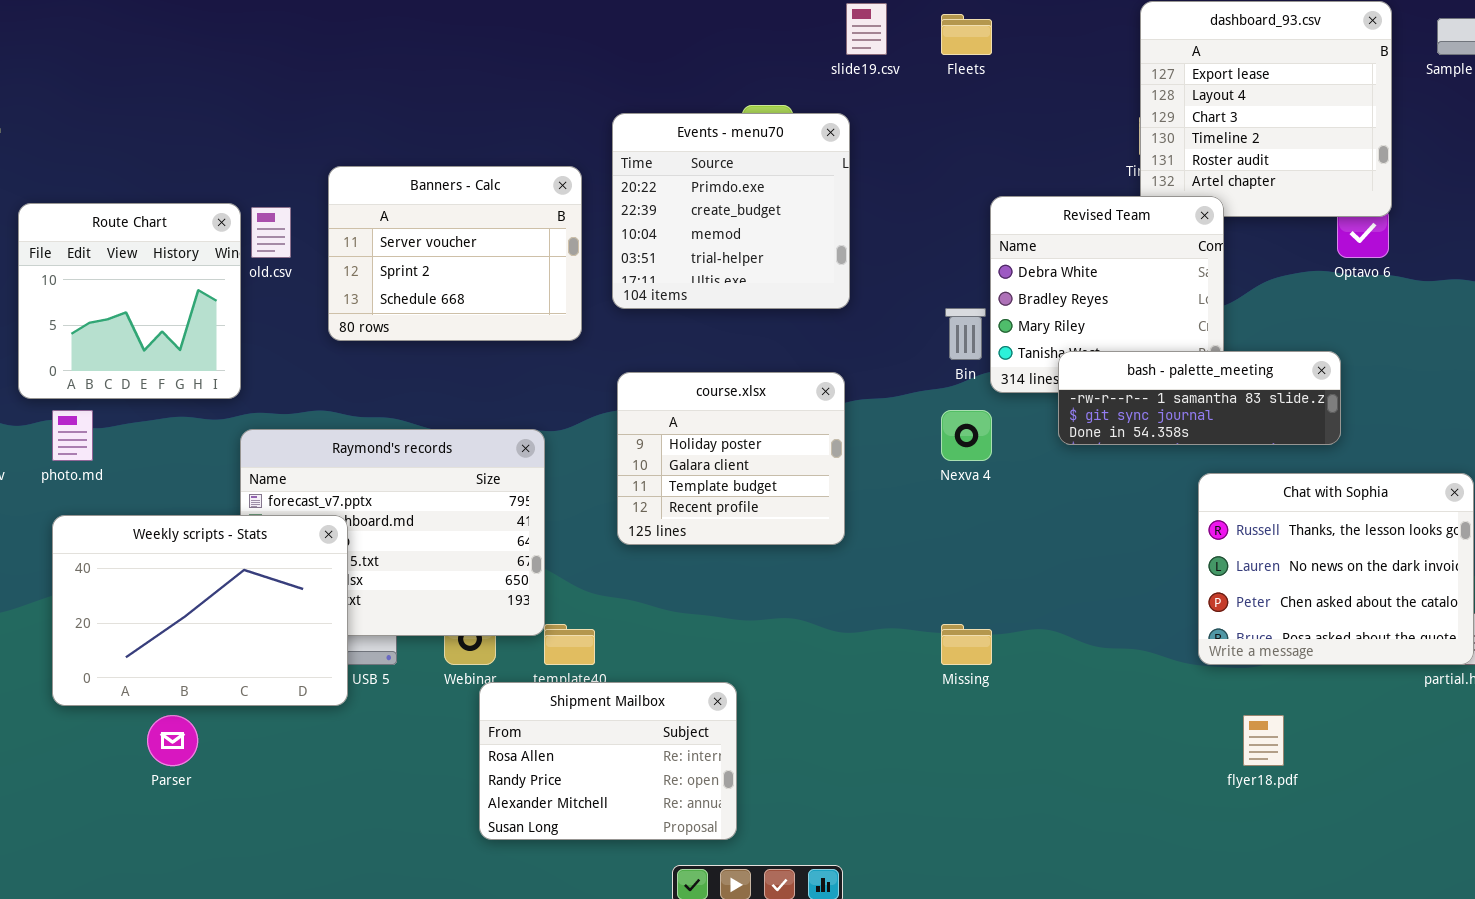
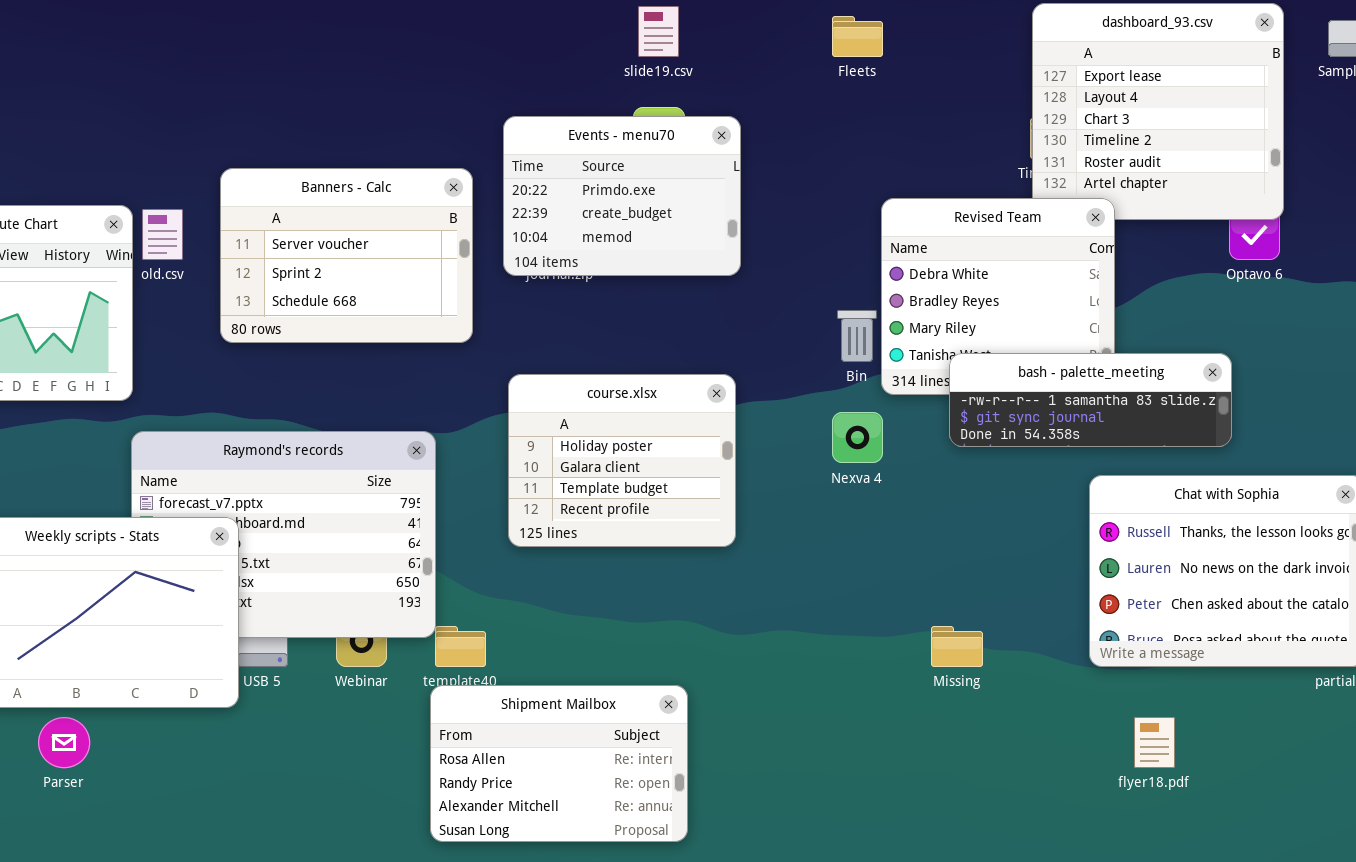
slide19.csv: [846,3,887,55] -> [638,6,679,57], moved
Events - menu70: [612,113,850,309] -> [503,116,741,276], resized
Missing: [941,624,992,665] -> [931,626,983,667], moved
Shipment Mailbox: [479,682,737,840] -> [430,685,688,842], moved

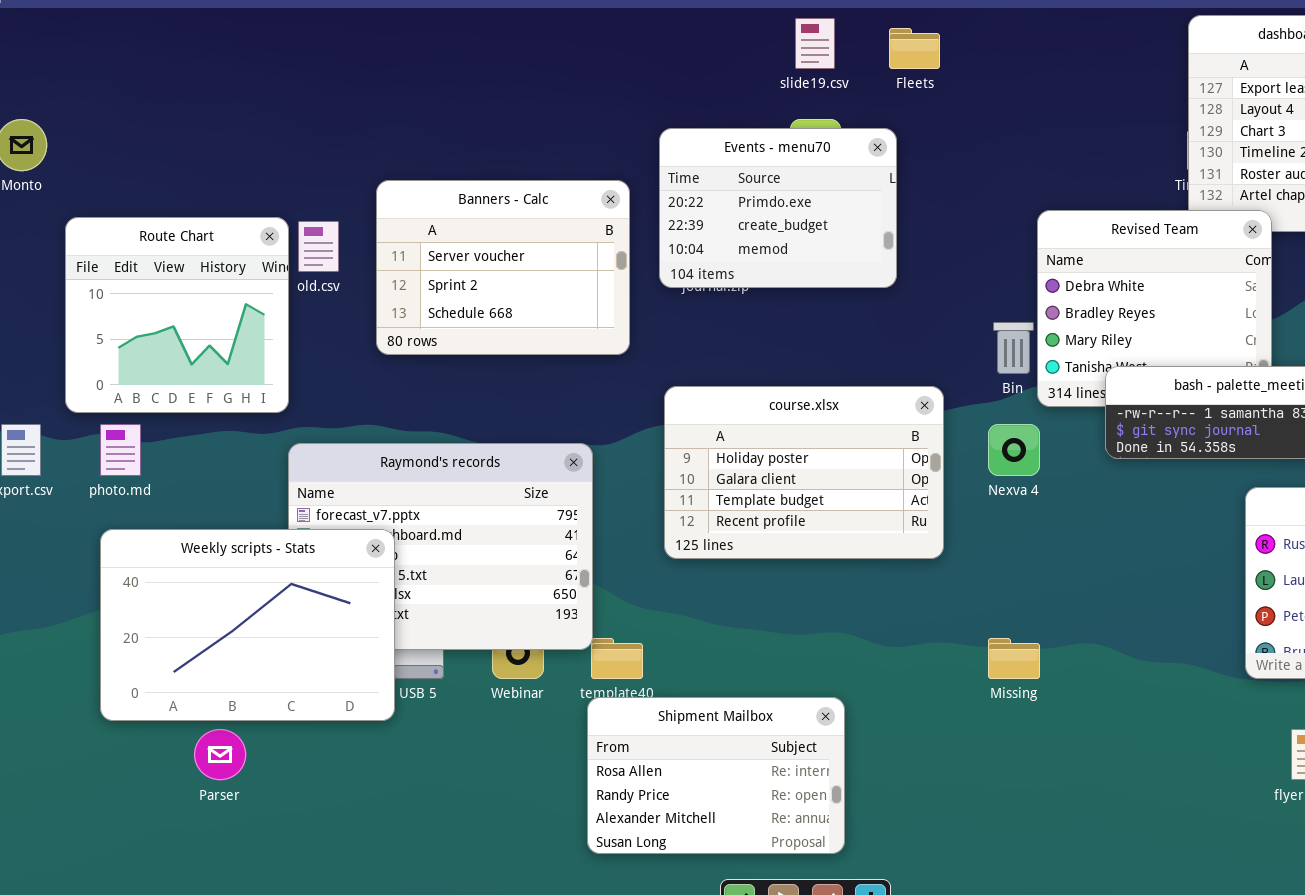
Fleets: [832,16,883,57] -> [889,28,940,69], moved
course.xlsx: [508,374,736,547] -> [664,386,944,559], resized
Missing: [931,626,983,667] -> [988,638,1040,679], moved

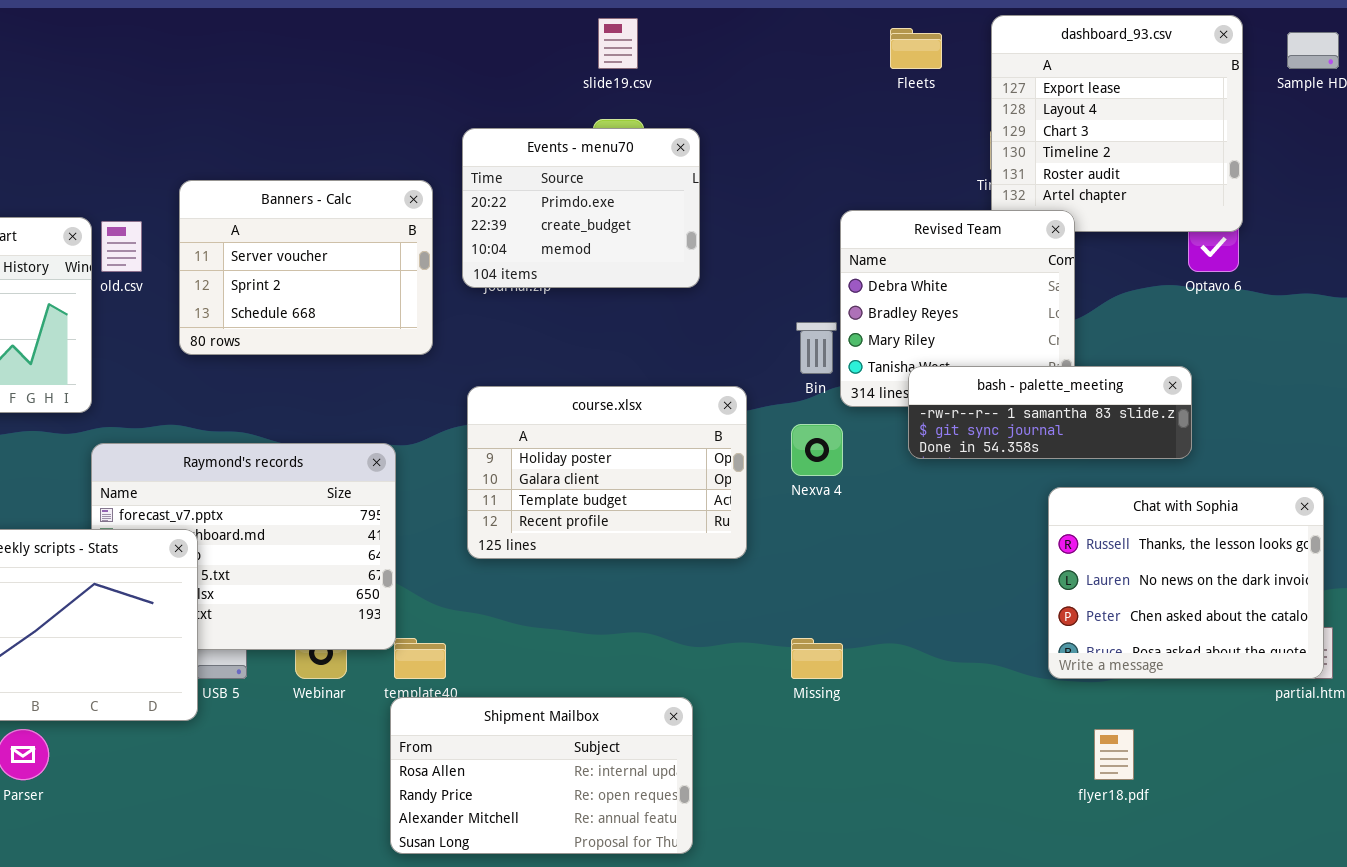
Fleets: [889,28,940,69] -> [890,28,942,69], moved
Shipment Mailbox: [587,697,845,854] -> [390,697,693,854], resized

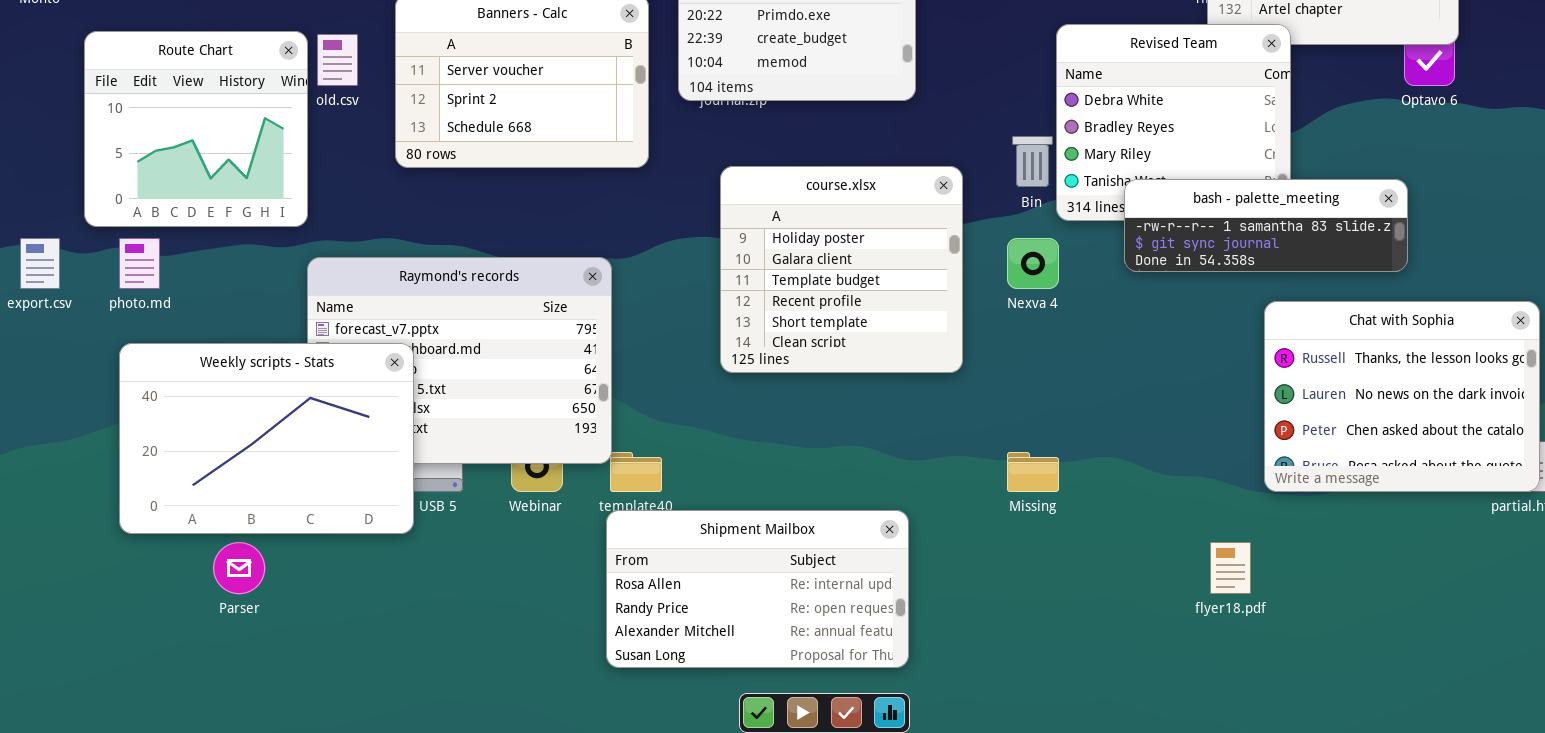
course.xlsx: [467,386,747,559] -> [720,166,963,373], resized
flyer18.pdf: [1094,729,1134,780] -> [1210,542,1251,594], moved

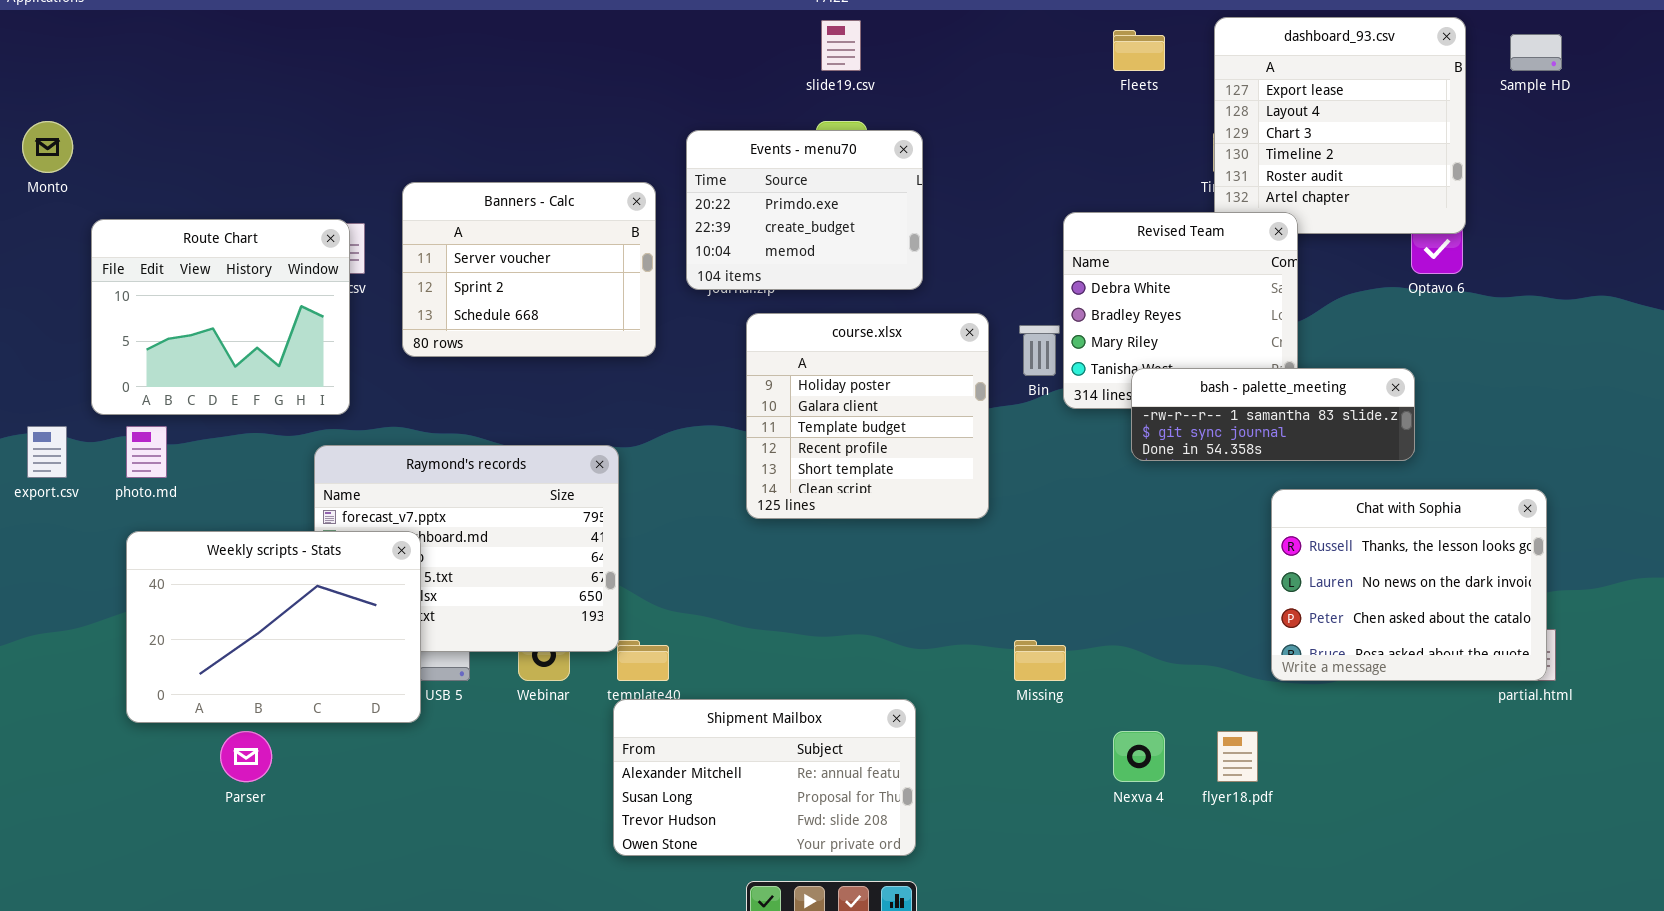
Route Chart: [84,31,308,227] -> [91,219,350,415], resized
course.xlsx: [720,166,963,373] -> [746,313,989,519], moved
Nexva 4: [1007,238,1059,289] -> [1113,731,1165,782], moved
Shipment Mailbox: [606,510,909,668] -> [613,699,916,856], scrolled down 2 rows

